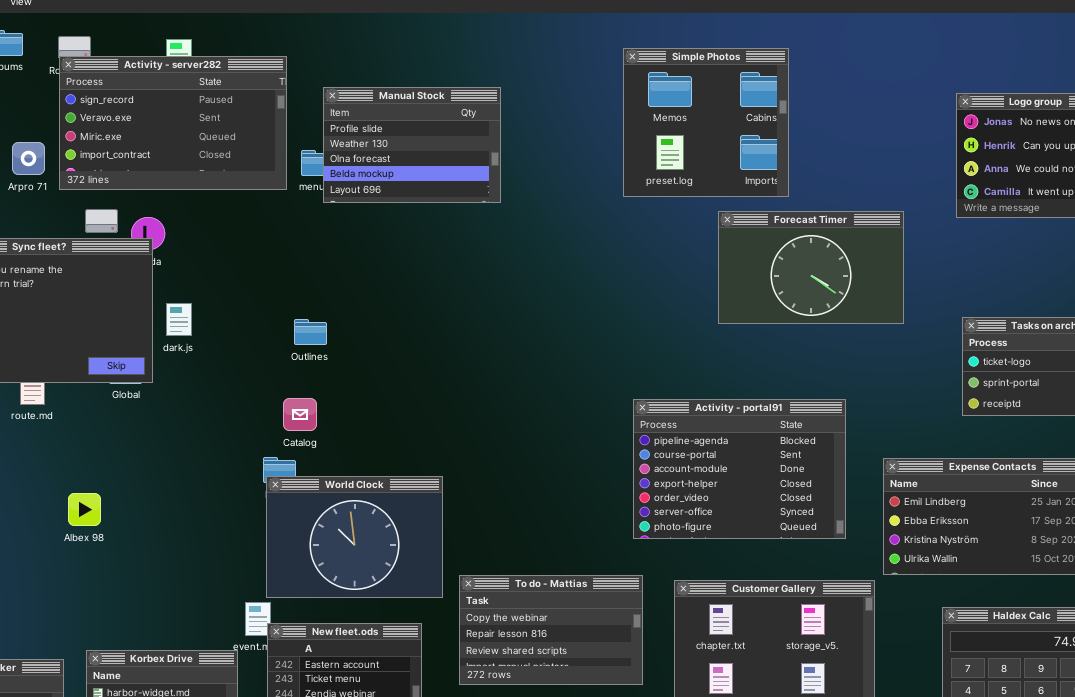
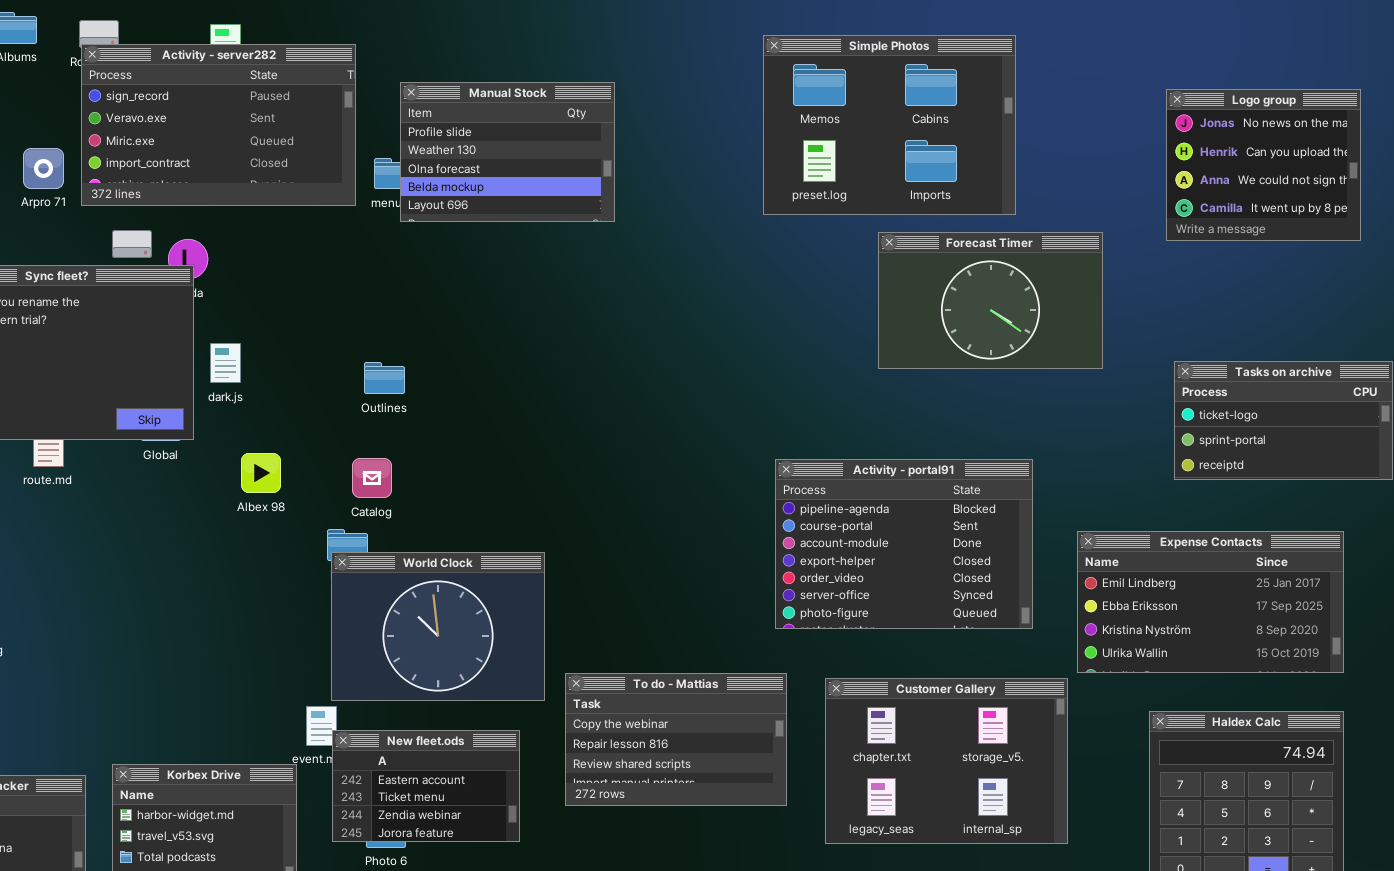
Simple Photos: [623,48,789,197] -> [763,35,1016,215], resized
Albex 98: [68,493,101,526] -> [241,453,281,493], moved

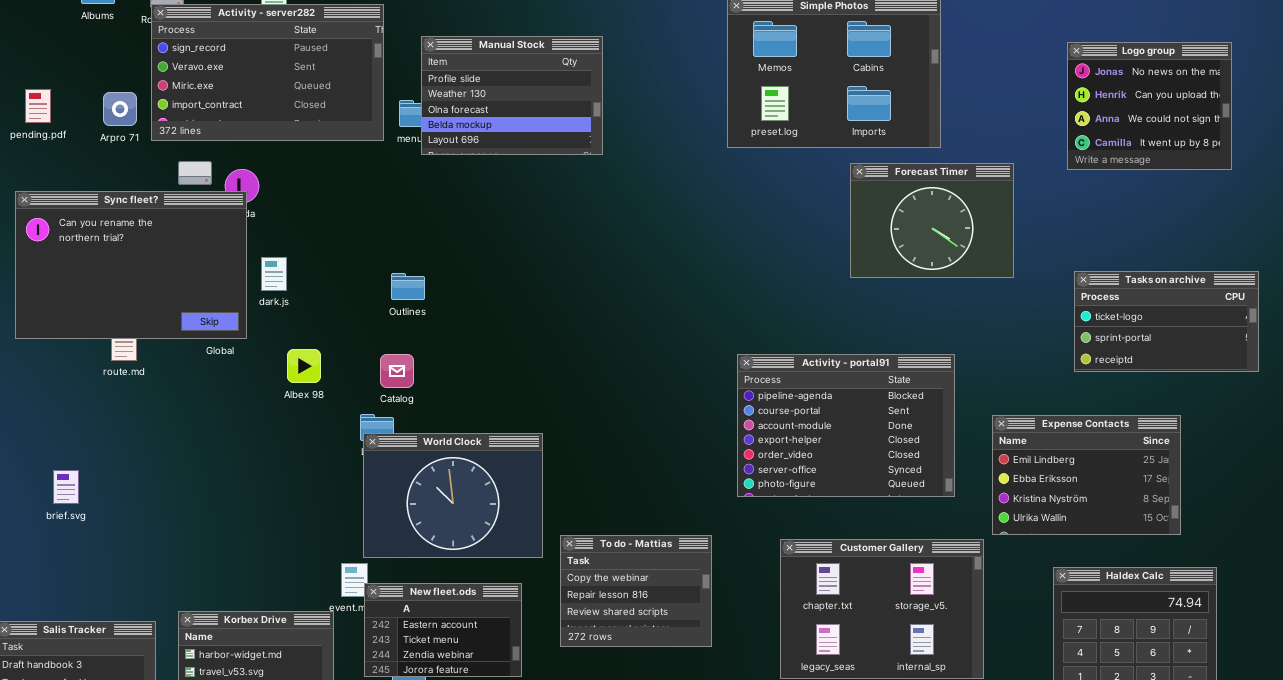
Forecast Timer: [878,232,1103,369] -> [850,163,1014,278], resized
Expense Contacts: [1077,531,1344,673] -> [992,415,1181,535], resized
To do - Mattias: [565,673,787,806] -> [560,535,712,647], resized

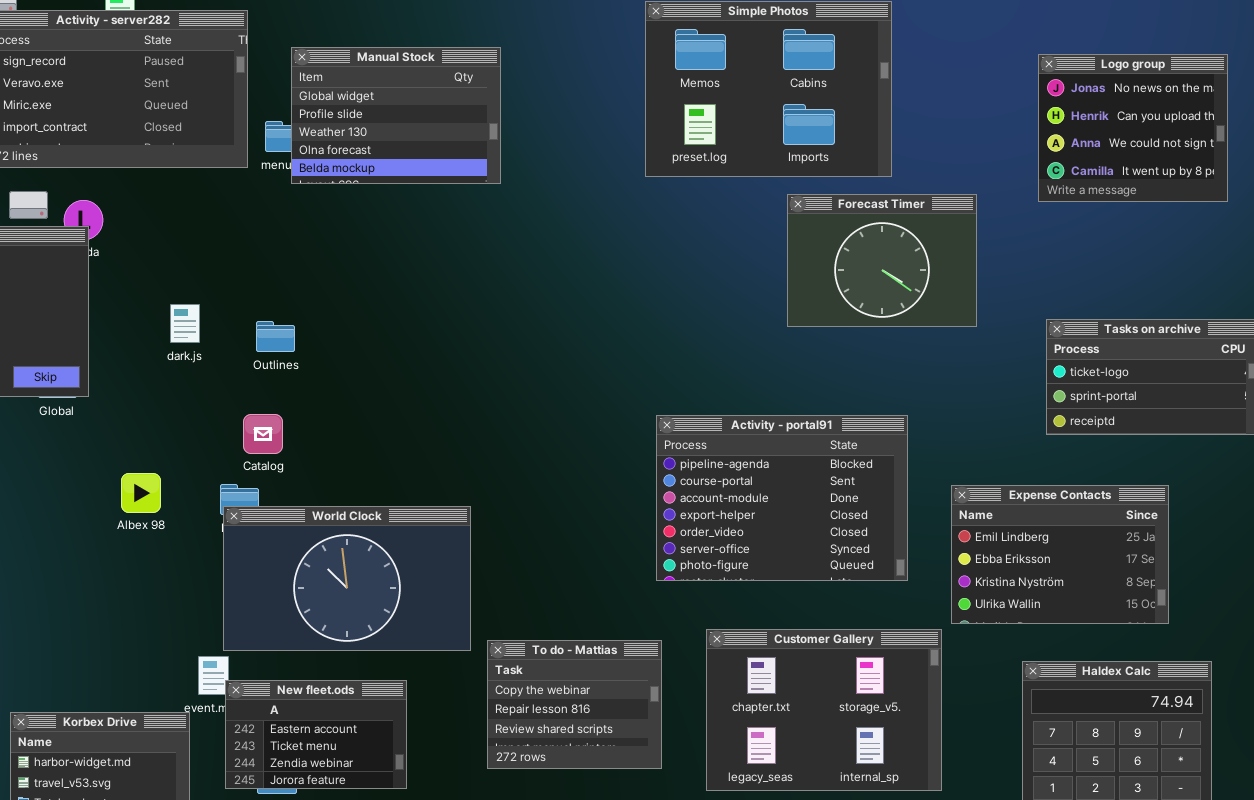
Manual Stock: [421,36,603,155] -> [291,47,501,184], scrolled up 1 row
dark.js: [261,257,287,291] -> [170,304,200,343], moved
Albex 98: [287,349,321,383] -> [121,473,161,513], moved
World Clock: [363,433,543,558] -> [223,506,471,651], resized
To do - Mattias: [560,535,712,647] -> [487,640,662,769], moved

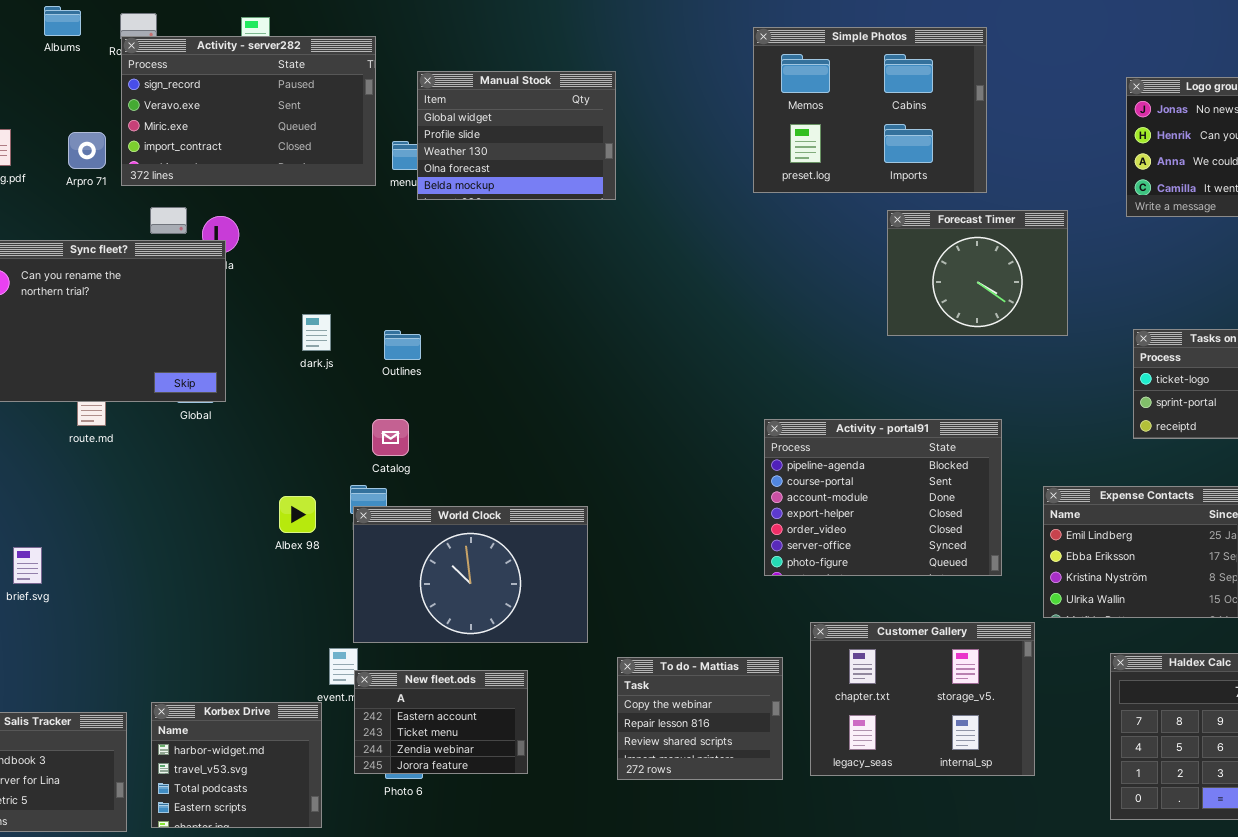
Albex 98: [121,473,161,513] -> [279,496,316,533], moved
To do - Mattias: [487,640,662,769] -> [617,657,783,780], moved

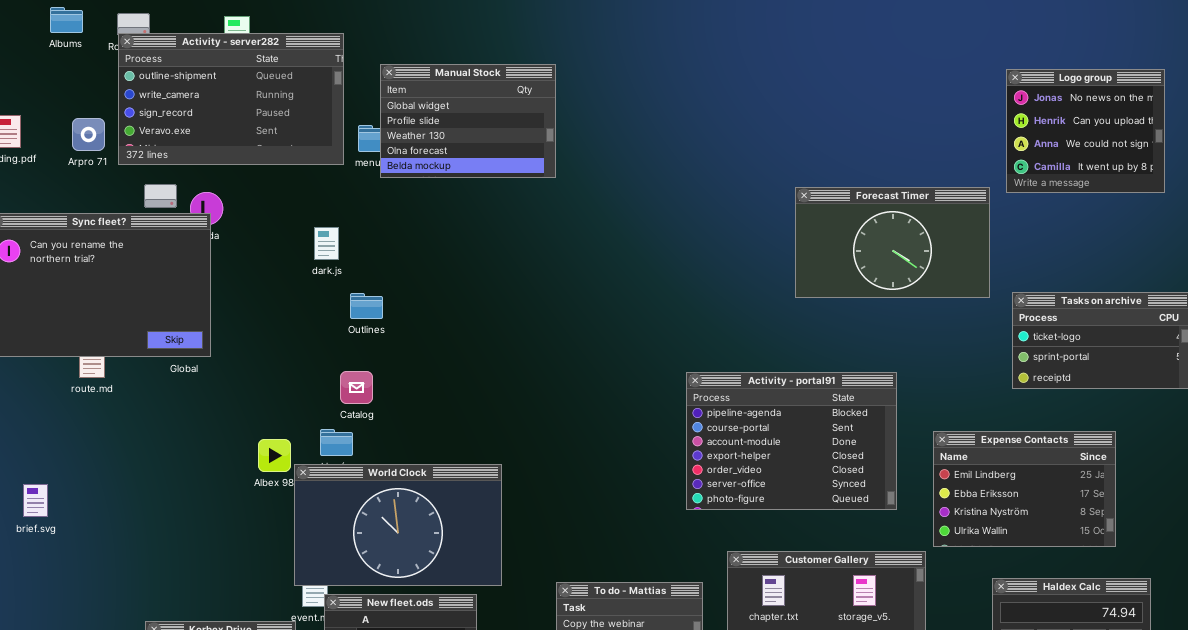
Simple Photos: [753,27,987,193] -> none, closed
Activity - server282: [121,36,376,186] -> [118,33,344,165], scrolled up 2 rows
Forecast Timer: [887,210,1068,336] -> [795,187,990,298], resized
dark.js: [302,314,331,351] -> [314,227,339,260], moved
World Clock: [353,506,588,643] -> [294,464,502,586], moved

